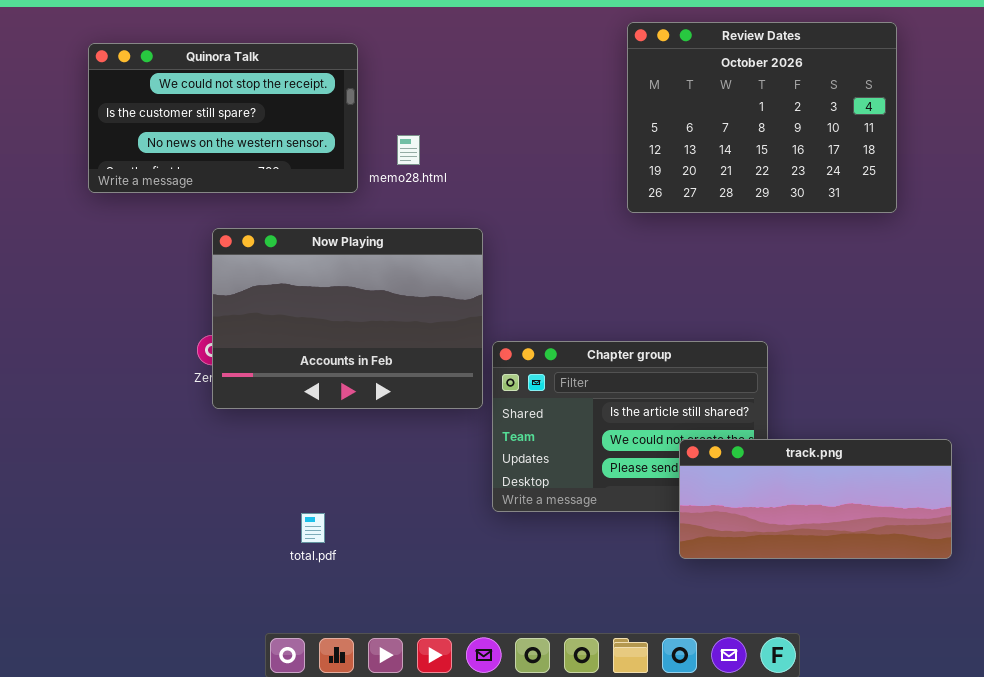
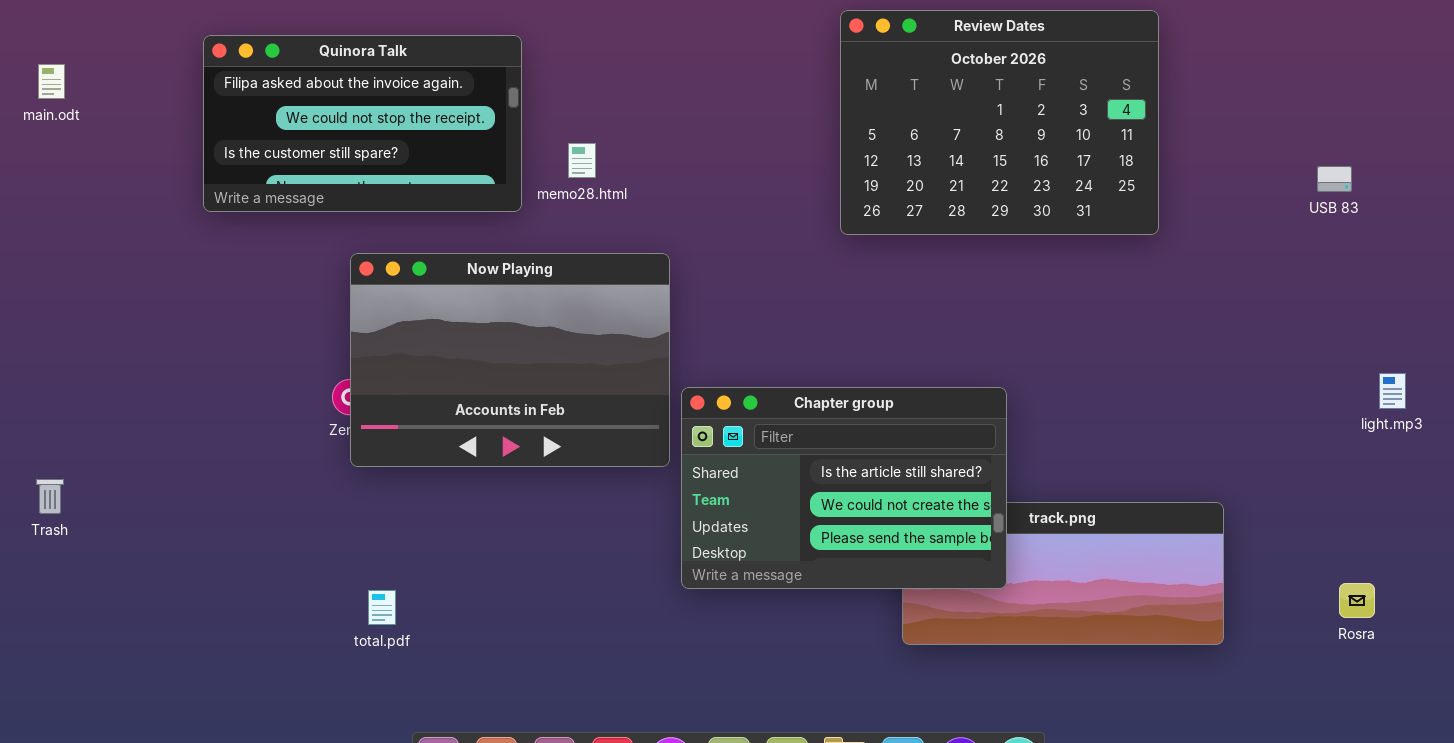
Quinora Talk: [88,43,358,193] -> [203,35,522,212], scrolled up 1 row
Chapter group: [492,341,768,512] -> [681,387,1007,589], raised
total.pdf: [301,513,325,543] -> [368,590,396,625], moved

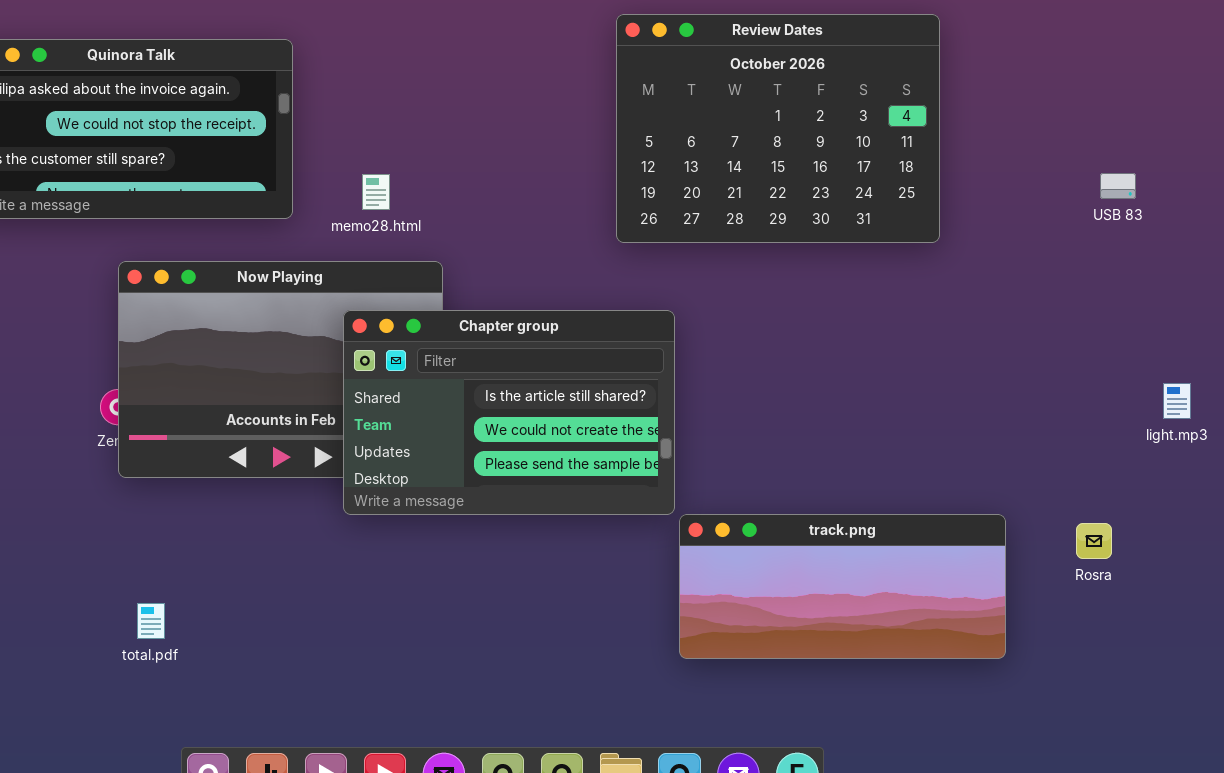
memo28.html: [568,143,596,178] -> [362,174,390,210], moved
Chapter group: [681,387,1007,589] -> [343,310,675,515], moved
Rosra: [1339,583,1375,618] -> [1076,523,1112,559], moved

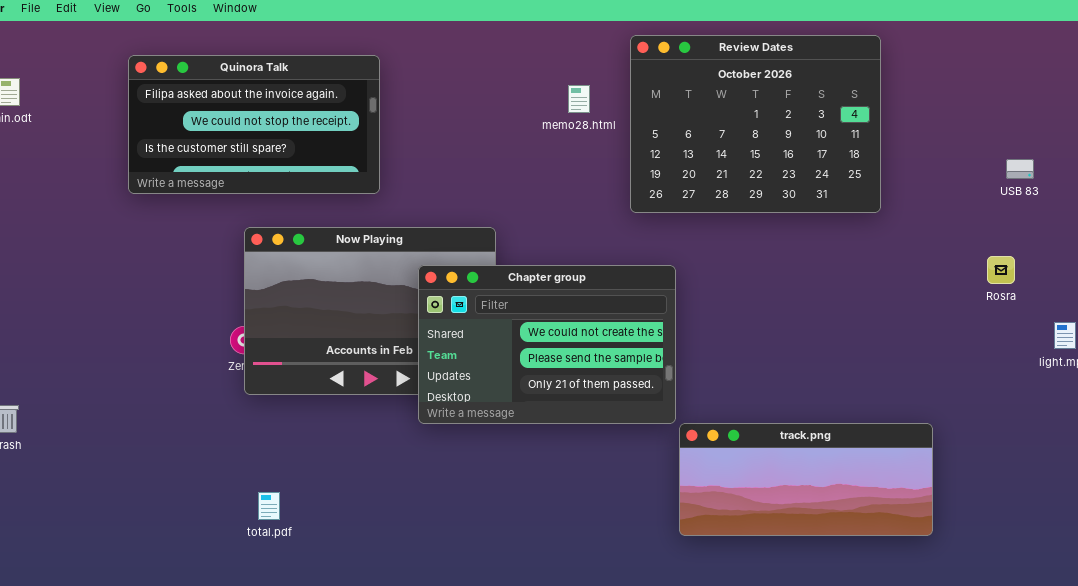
memo28.html: [362,174,390,210] -> [568,85,590,113], moved
Chapter group: [343,310,675,515] -> [418,265,676,424], scrolled down 1 row
Rosra: [1076,523,1112,559] -> [987,256,1015,284], moved

